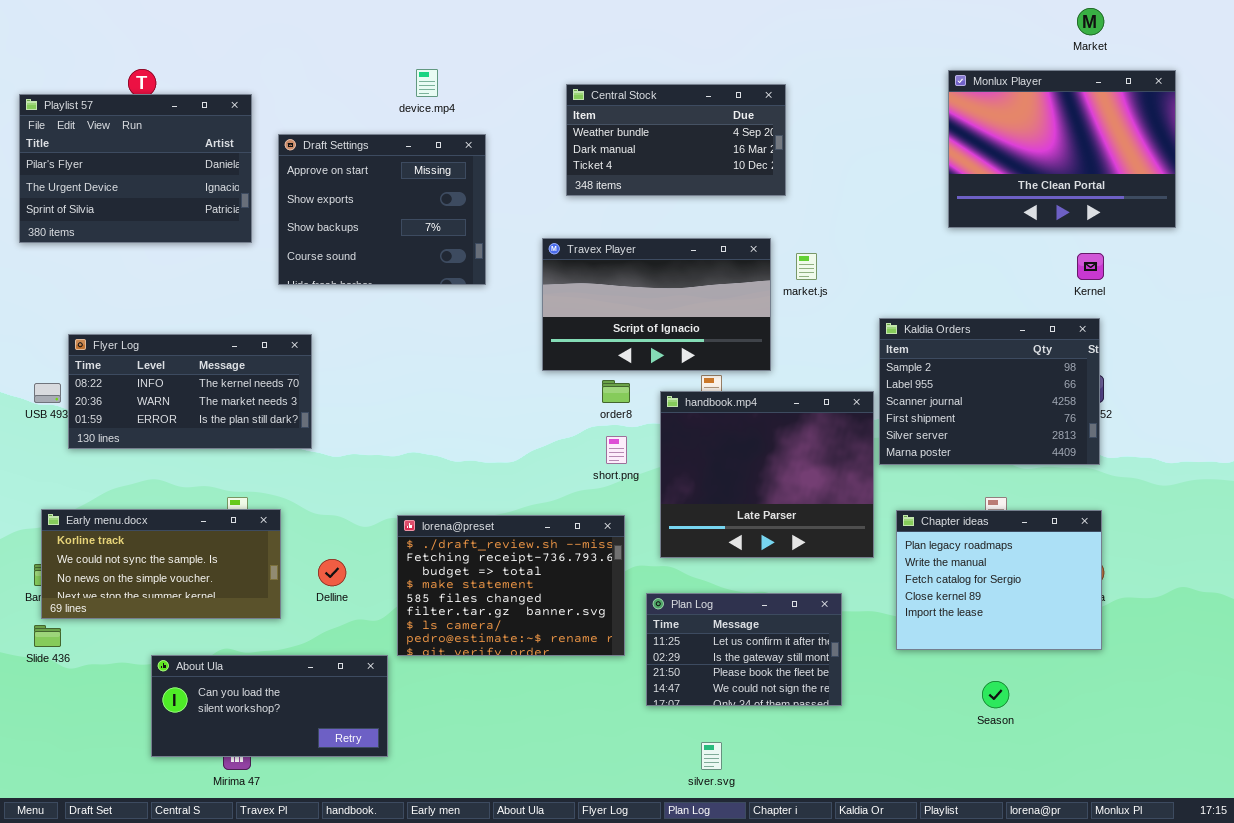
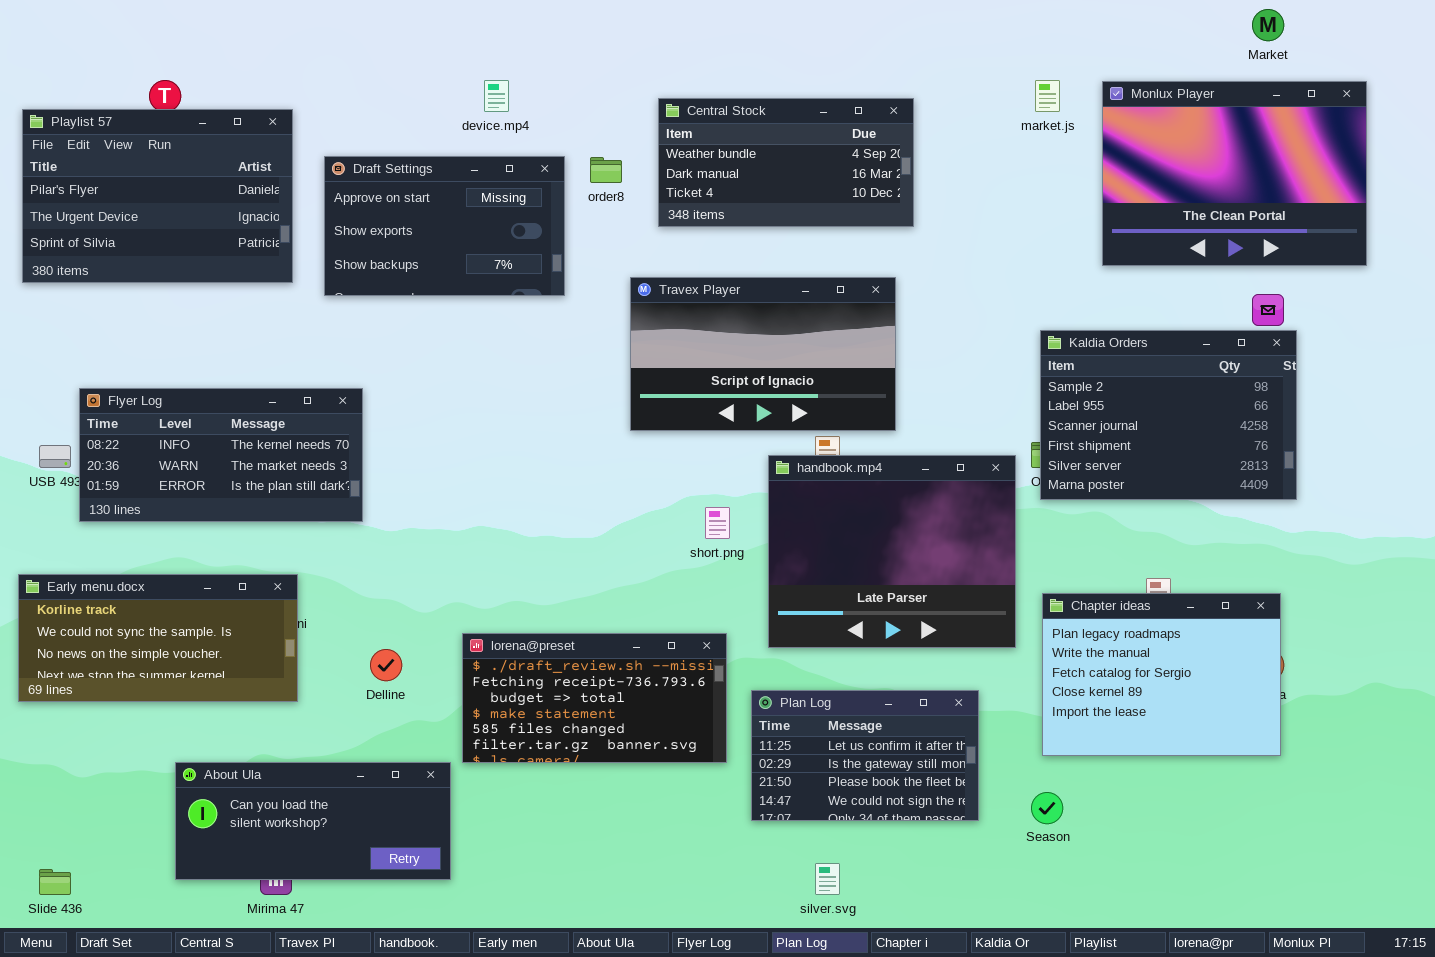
Draft Settings: [278,134,486,285] -> [324,156,565,296], resized
market.js: [796,253,817,280] -> [1035,80,1060,112], moved
Kaldia Orders: [879,318,1100,465] -> [1040,330,1297,500], moved
order8: [602,380,630,403] -> [590,157,622,183], moved
Early menu.docx: [41,509,281,619] -> [18,574,298,702], moved
lorena@preset: [397,515,625,656] -> [462,633,727,763], resized
Slide 436: [34,625,61,647] -> [39,869,71,895], moved
Season: [982,681,1009,708] -> [1031,792,1063,824], moved

